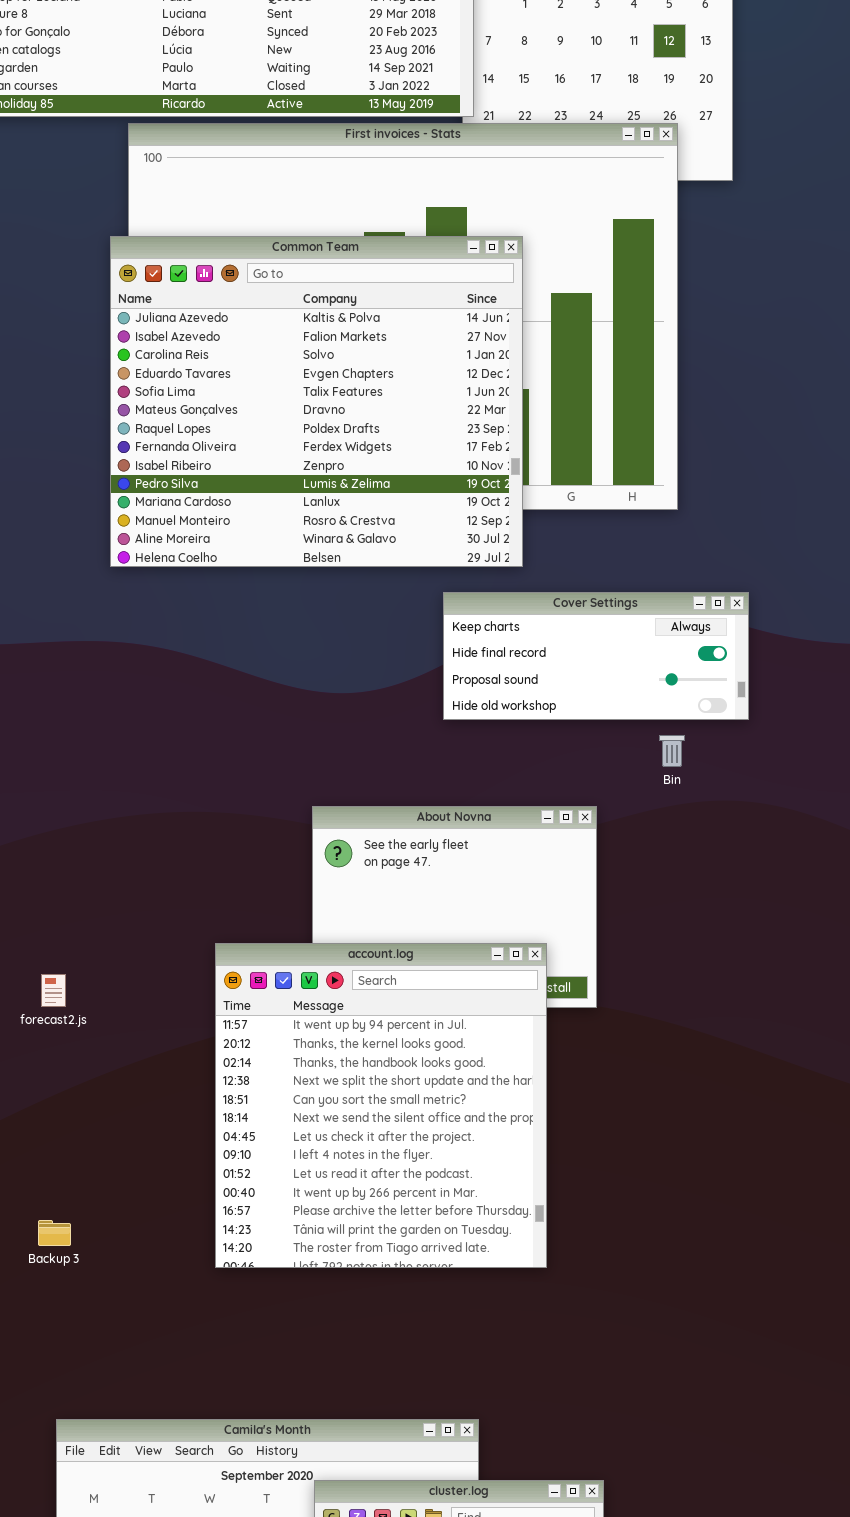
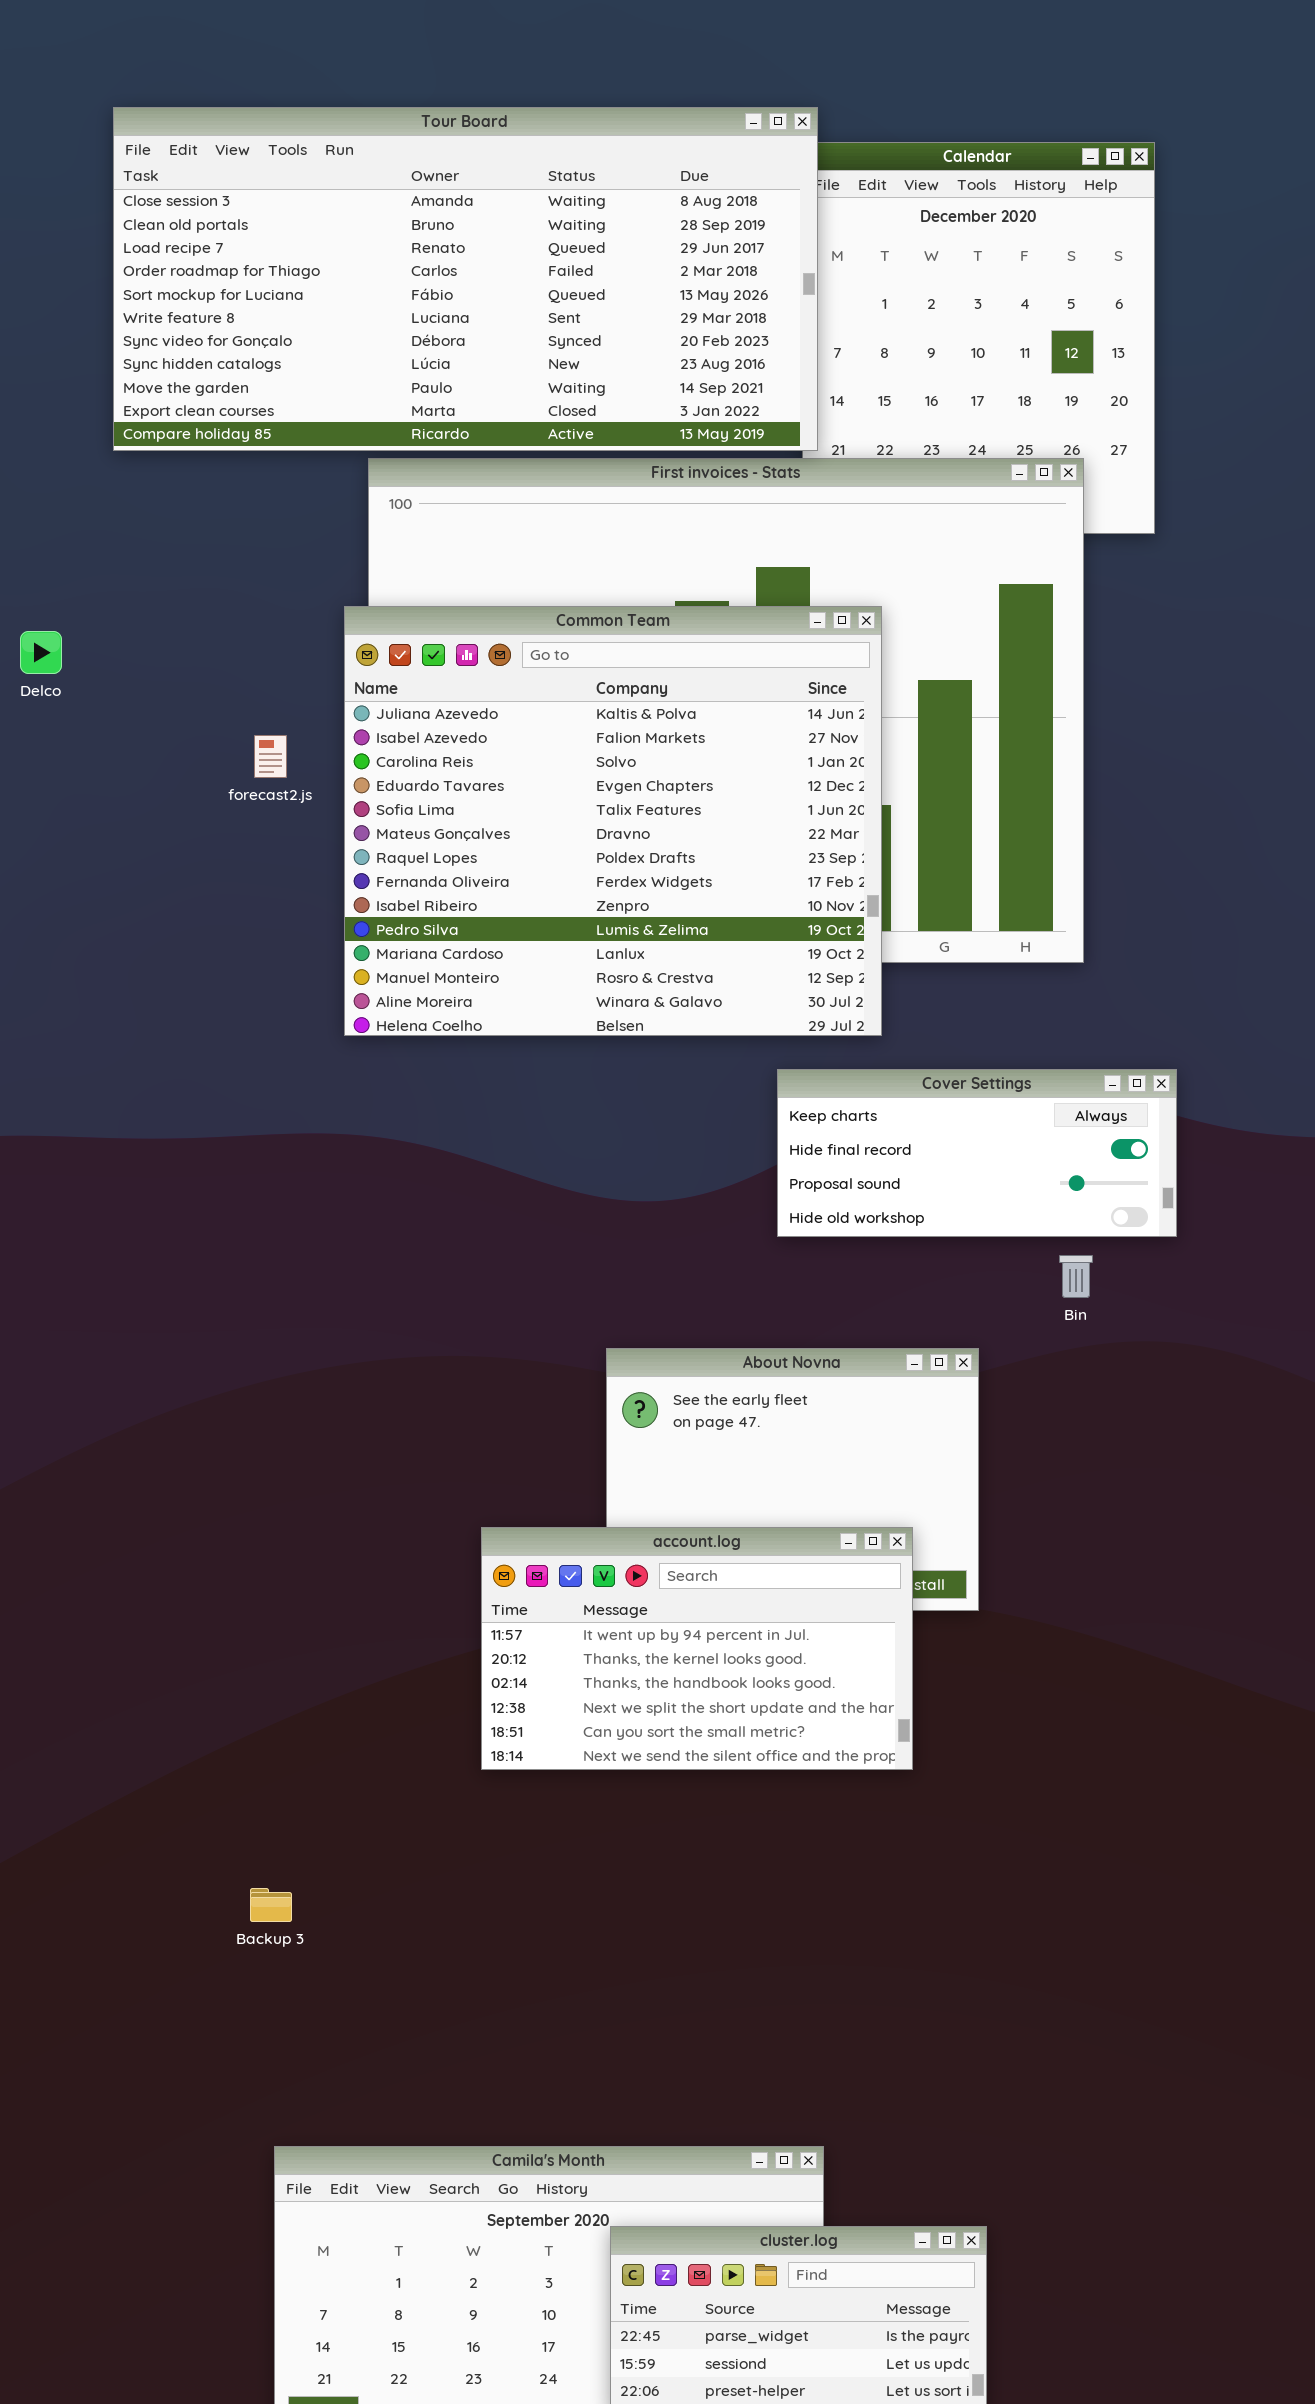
account.log: [215,943,547,1268] -> [481,1527,913,1770], resized
forecast2.js: [41,974,66,1007] -> [254,735,287,778], moved

